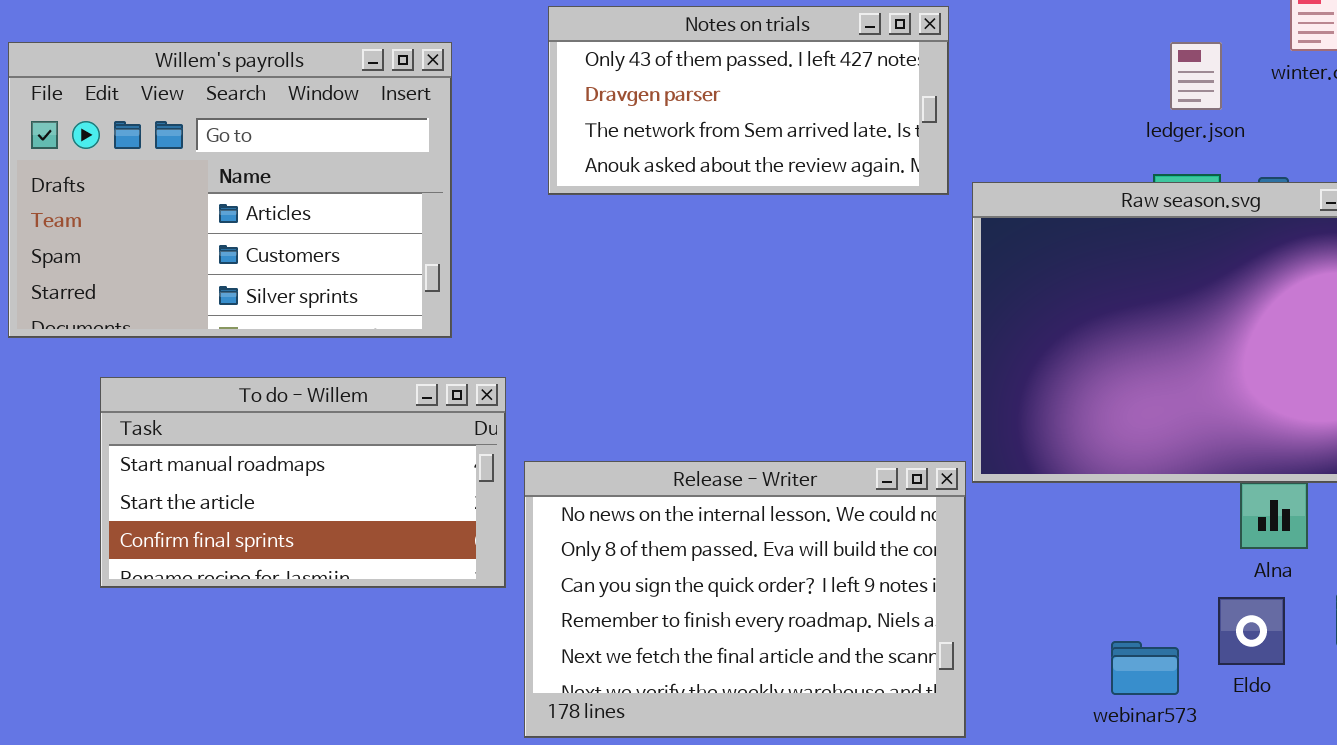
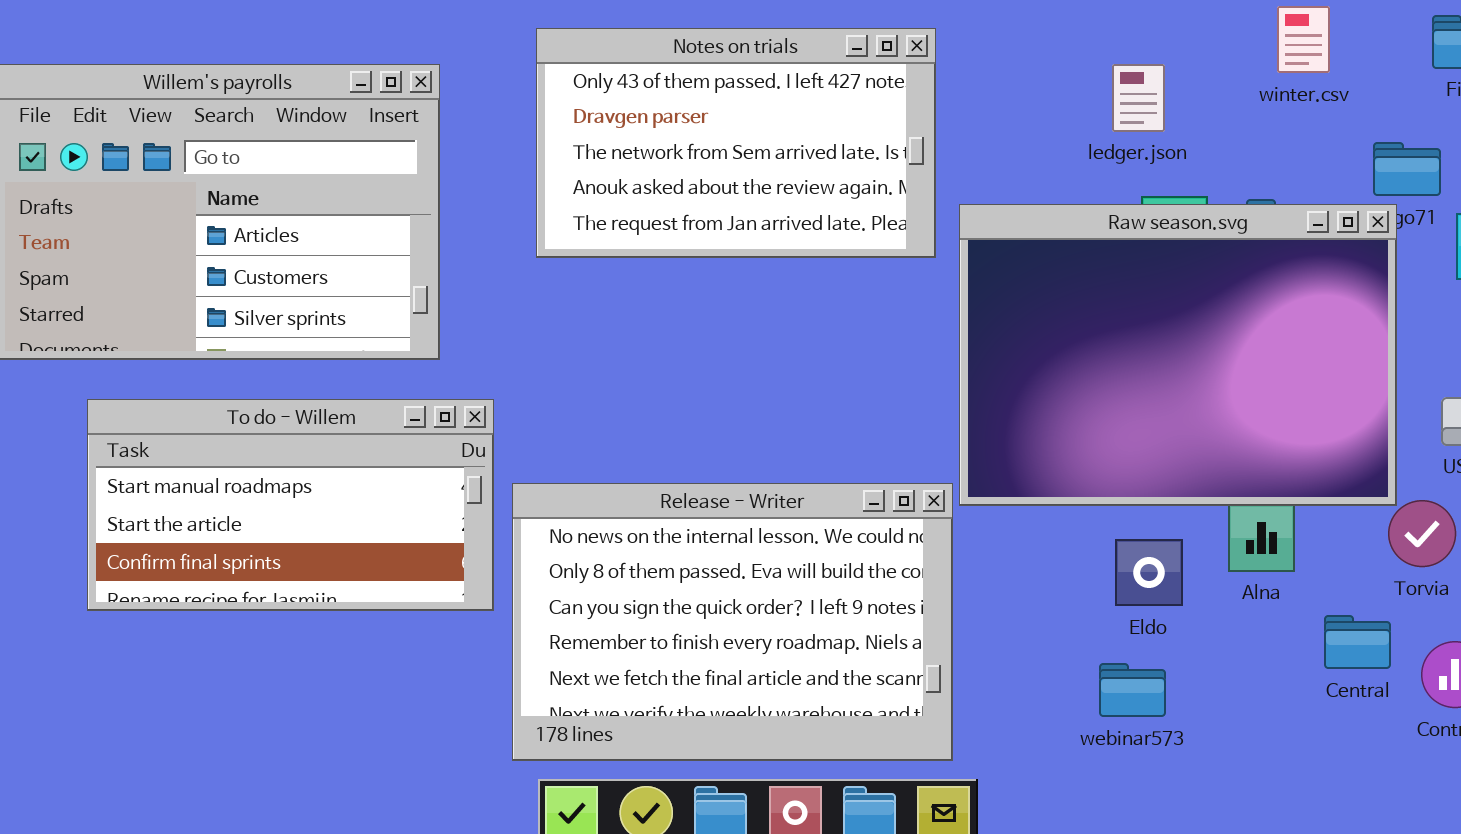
Notes on trials: [548,6,949,195] -> [536,28,936,258], resized
ledger.json: [1170,42,1222,110] -> [1112,64,1165,132], moved
Eldo: [1218,597,1285,665] -> [1115,539,1183,606], moved

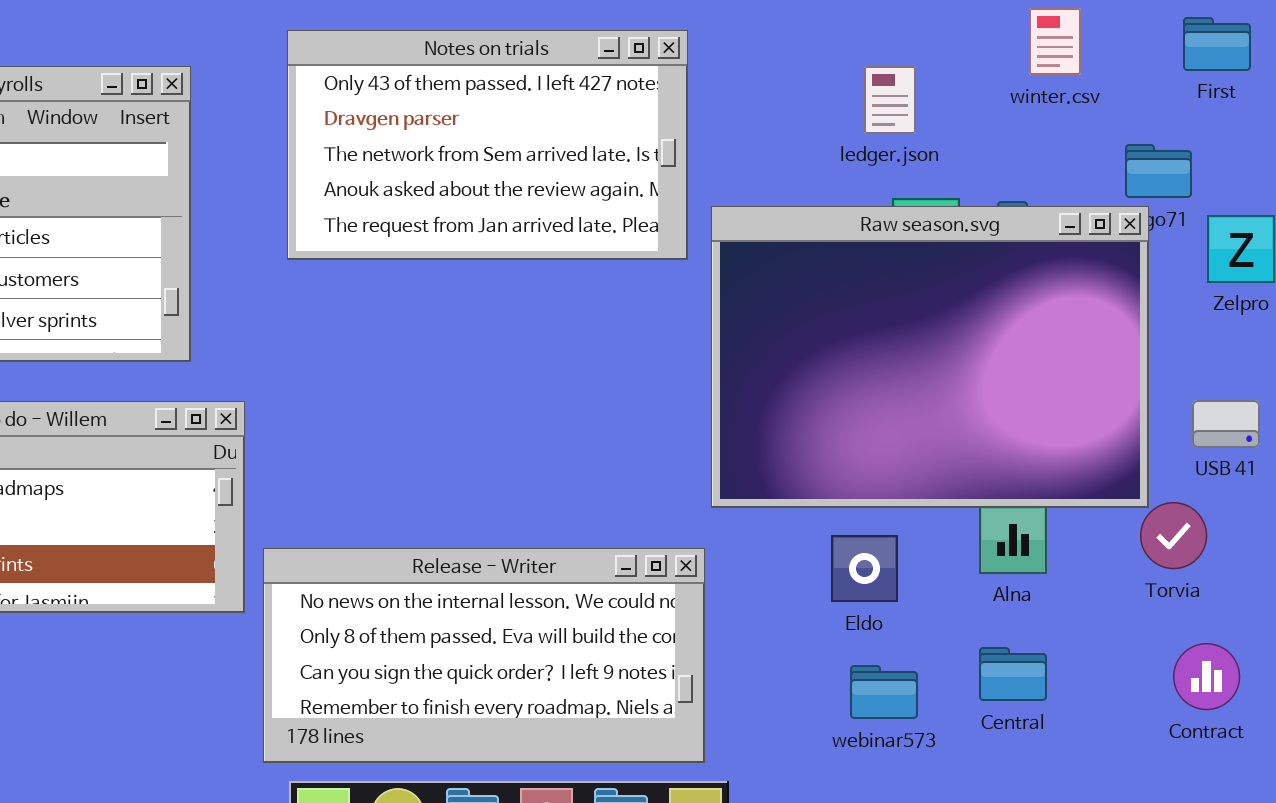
Release - Writer: [512,483,953,761] -> [263,548,705,763], resized
Eldo: [1115,539,1183,606] -> [831,535,898,602], moved
Central: [1324,615,1391,669] -> [979,647,1047,701], moved

